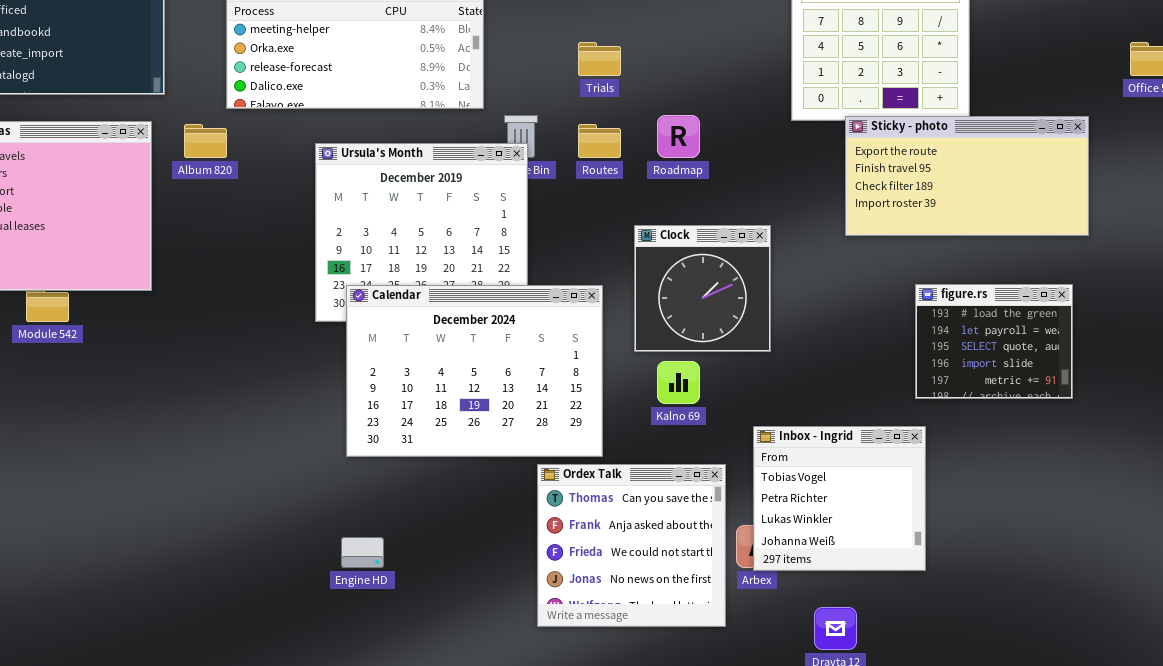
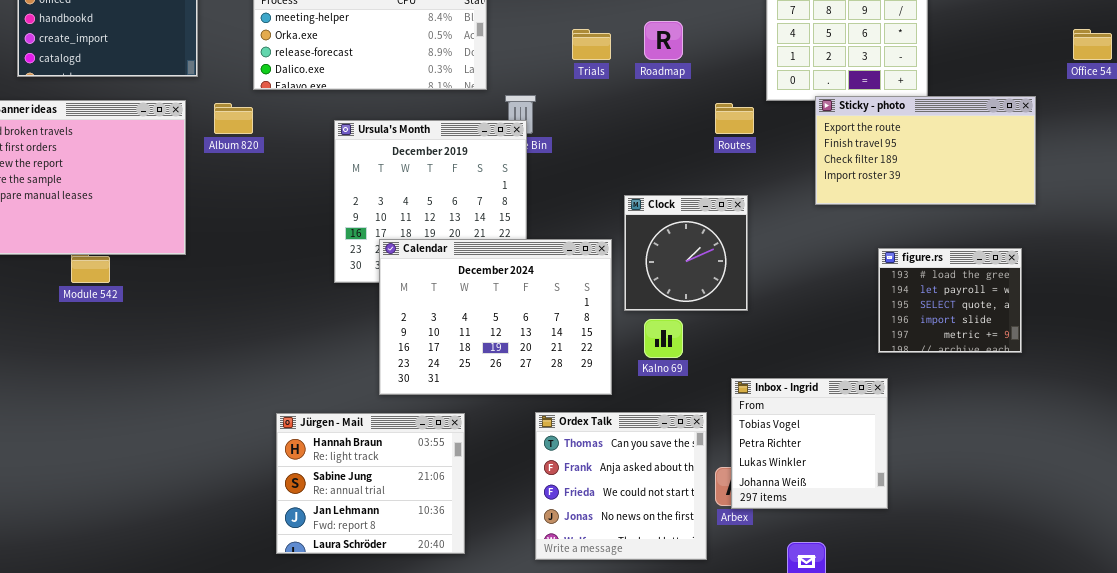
Roadmap: [657,115,700,158] -> [644,21,683,60], moved
Routes: [578,124,621,158] -> [715,103,754,134], moved
Calendar: [346,285,603,457] -> [379,239,612,395], moved
Jürgen - Mail: none -> [276,413,465,554], opened

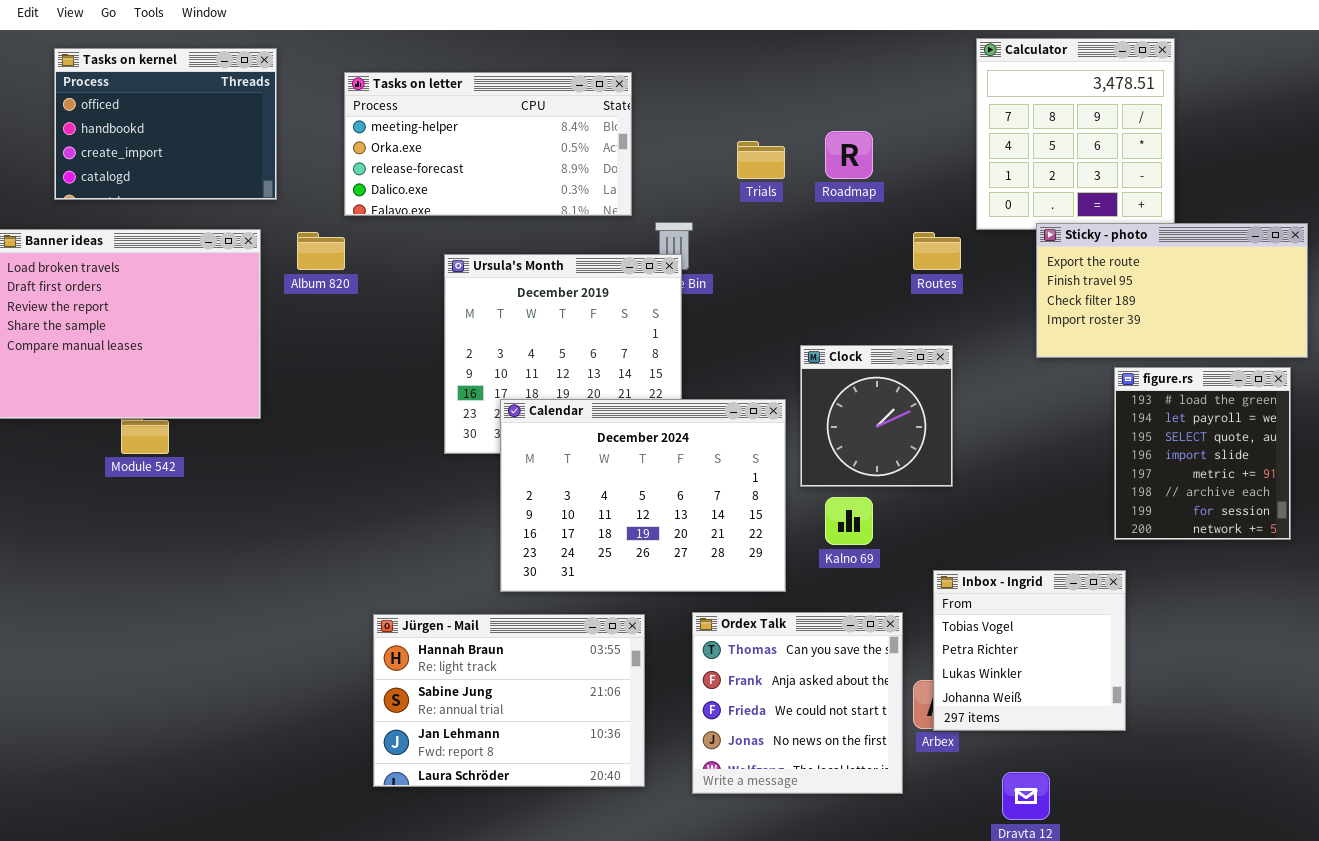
figure.rs: [878,248,1022,353] -> [1114,367,1291,540], resized
Jürgen - Mail: [276,413,465,554] -> [373,614,645,787], resized

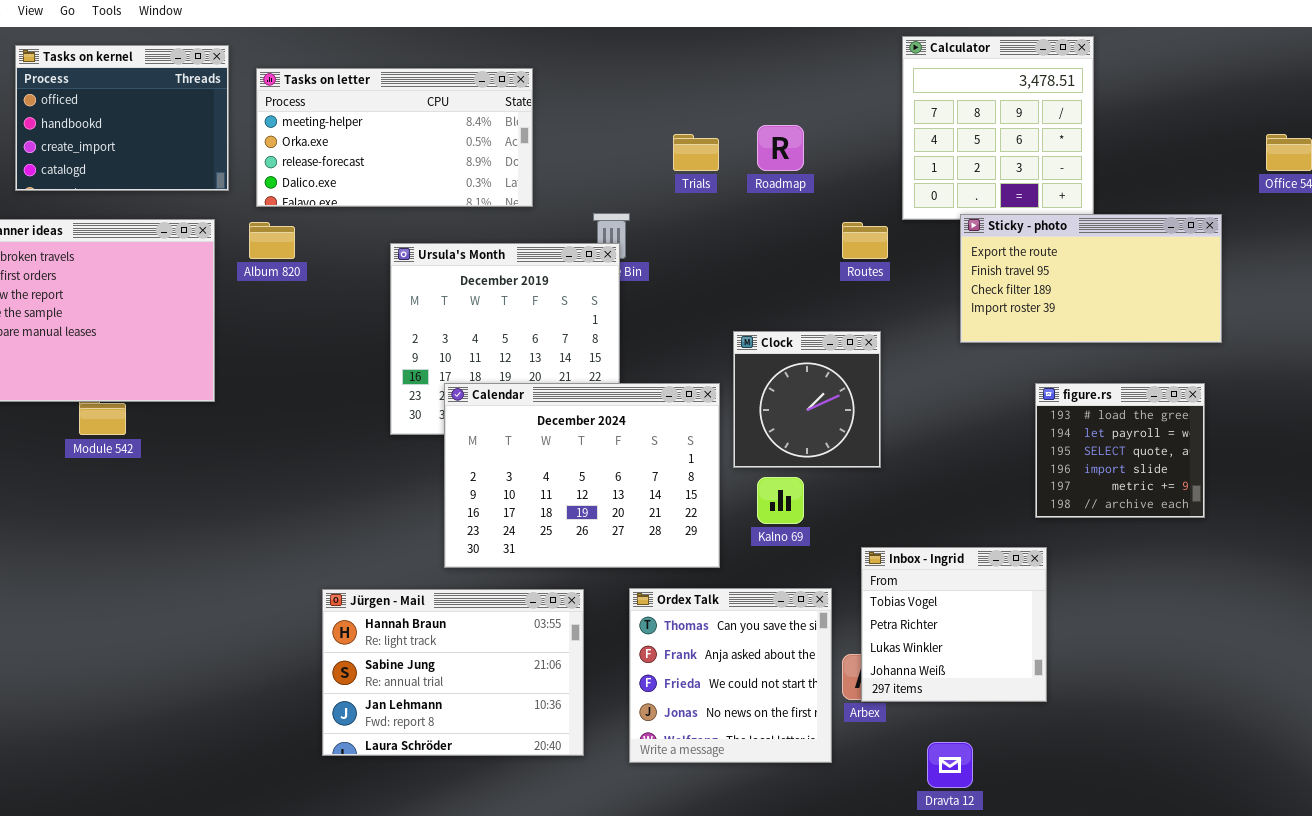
Tasks on letter: [344,72,632,216] -> [256,68,533,207], moved
figure.rs: [1114,367,1291,540] -> [1035,383,1205,518], resized

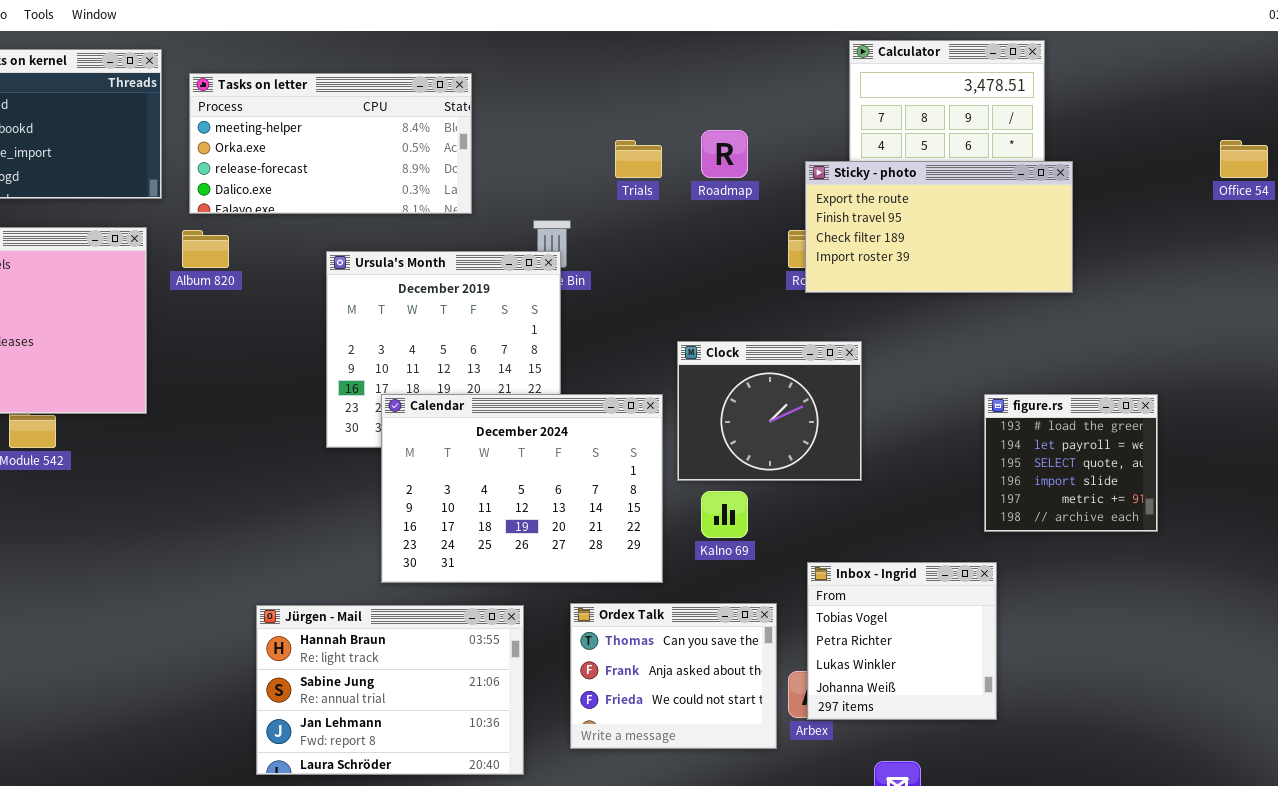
Sticky - photo: [960,214,1222,343] -> [805,161,1073,293], moved
Clock: [733,331,881,468] -> [677,341,862,481], resized
Ordex Talk: [629,588,832,763] -> [570,603,777,749], resized

